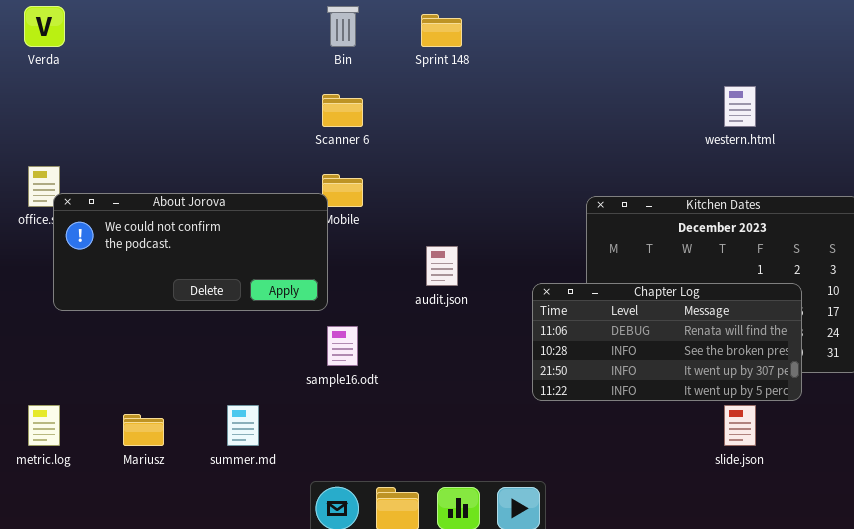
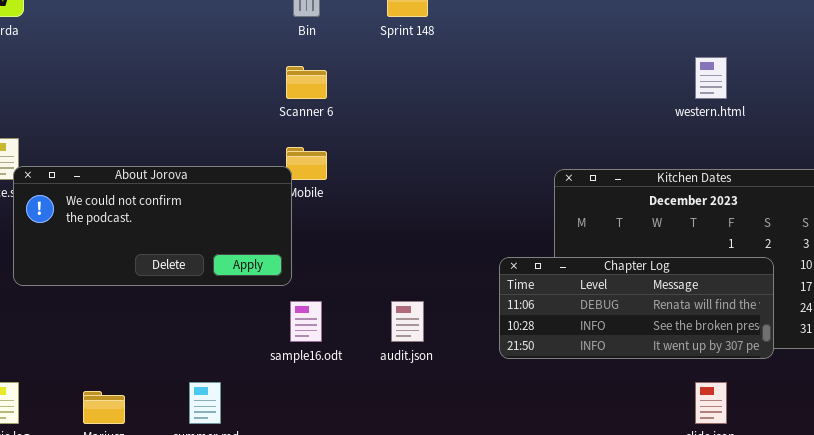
audit.json: [426,246,458,286] -> [391,301,424,342], moved
Chapter Log: [532,283,802,401] -> [499,257,774,359], resized

